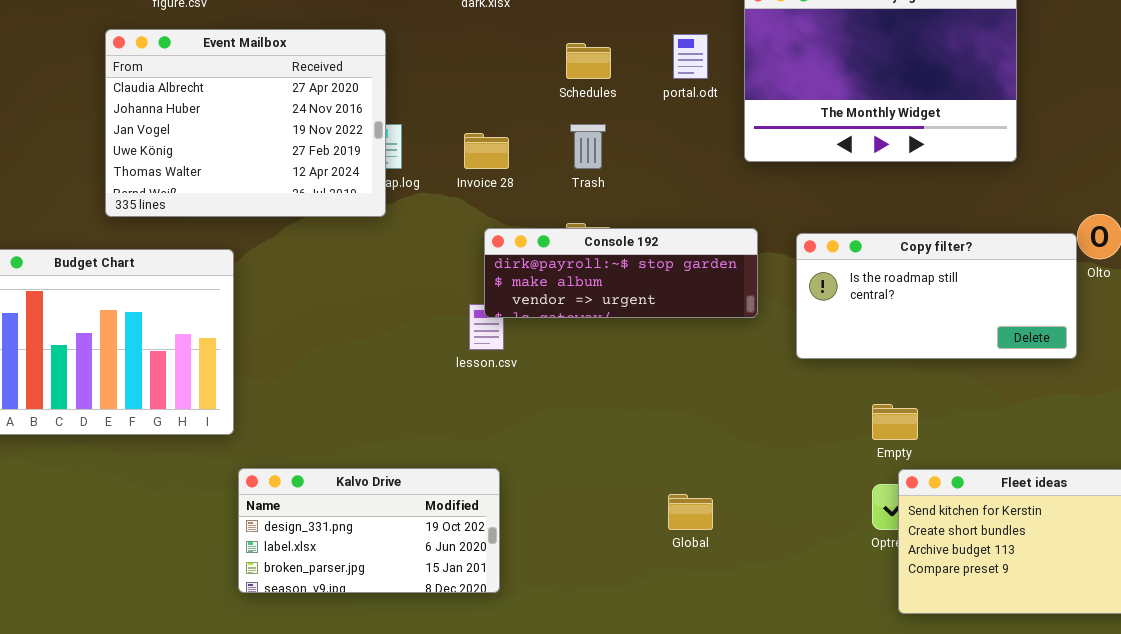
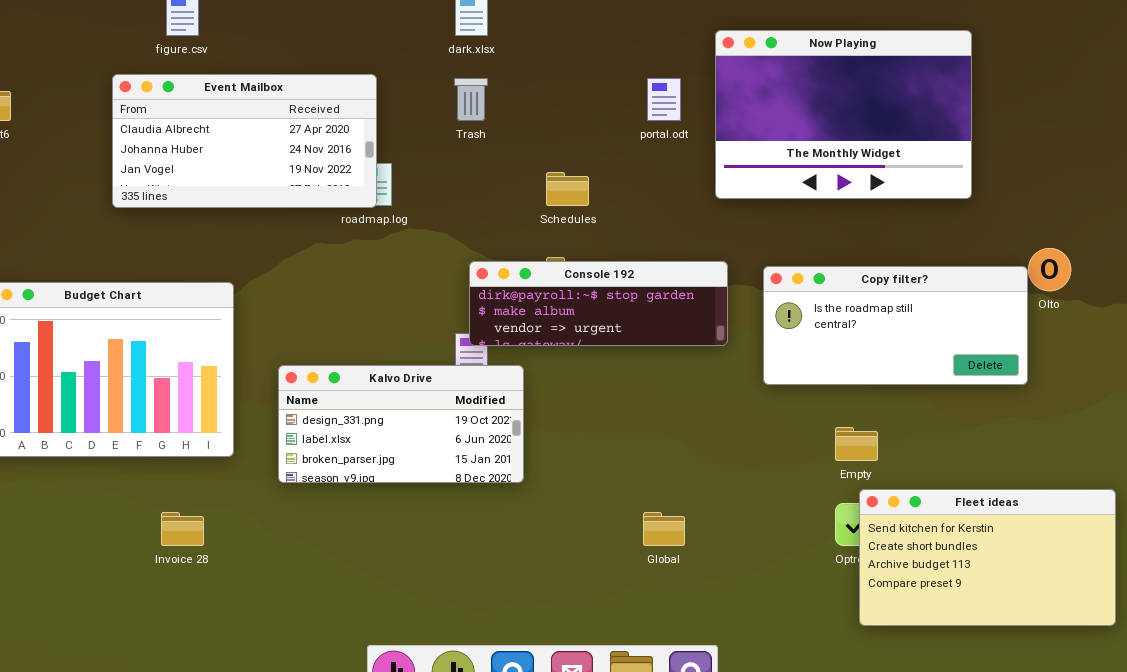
Event Mailbox: [105,29,386,217] -> [112,74,377,208], resized
Schedules: [566,43,611,79] -> [546,172,589,206], moved
Trash: [570,124,606,169] -> [454,78,488,121], moved
Invoice 28: [464,133,509,169] -> [161,512,204,546], moved
Kalvo Drive: [238,468,500,593] -> [278,365,524,483], moved

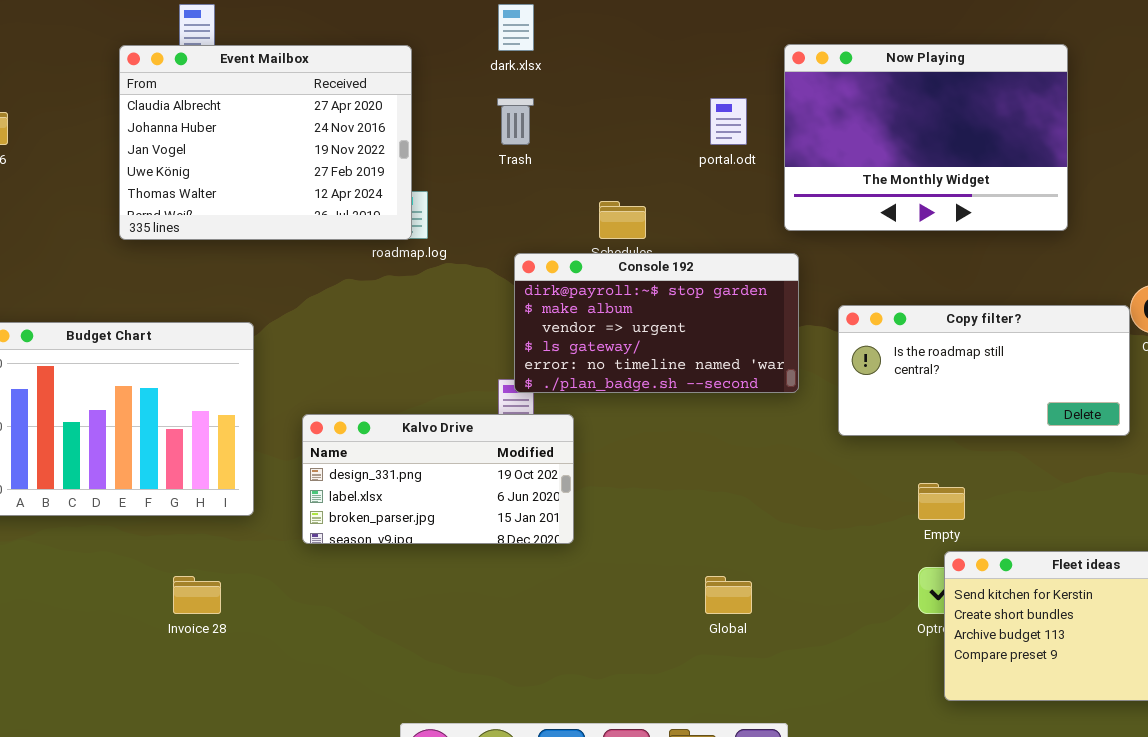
Event Mailbox: [112,74,377,208] -> [119,45,412,240], resized
Console 192: [469,261,728,346] -> [514,253,799,393], resized

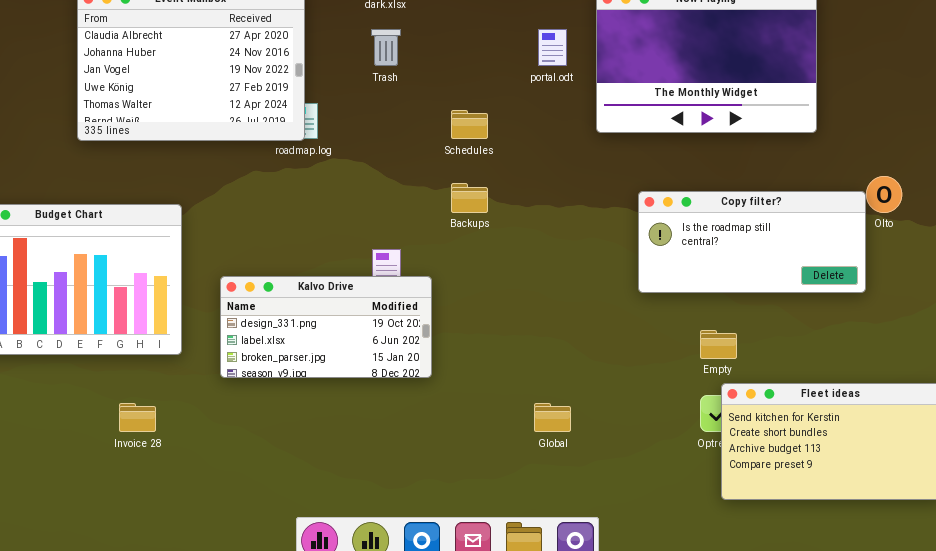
Console 192: [514,253,799,393] -> none, closed

